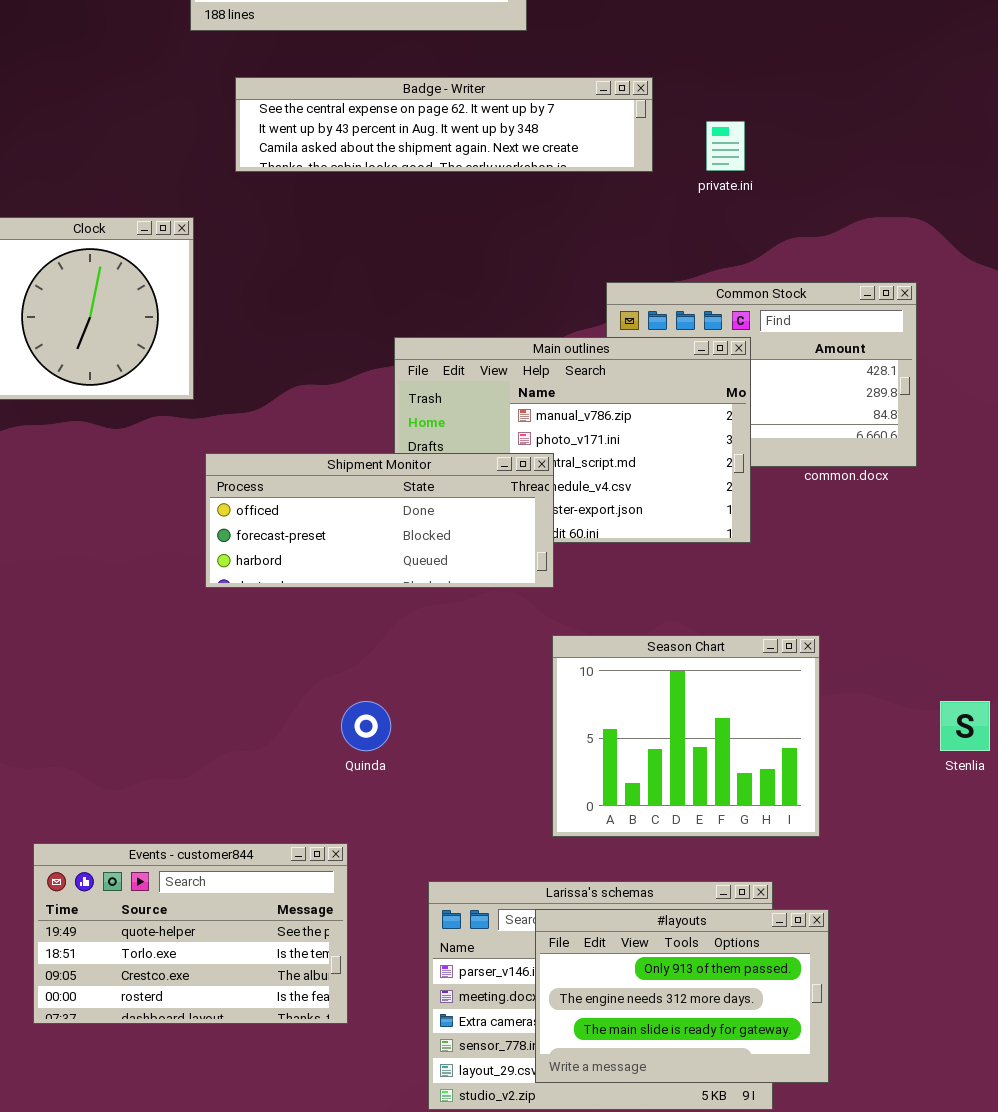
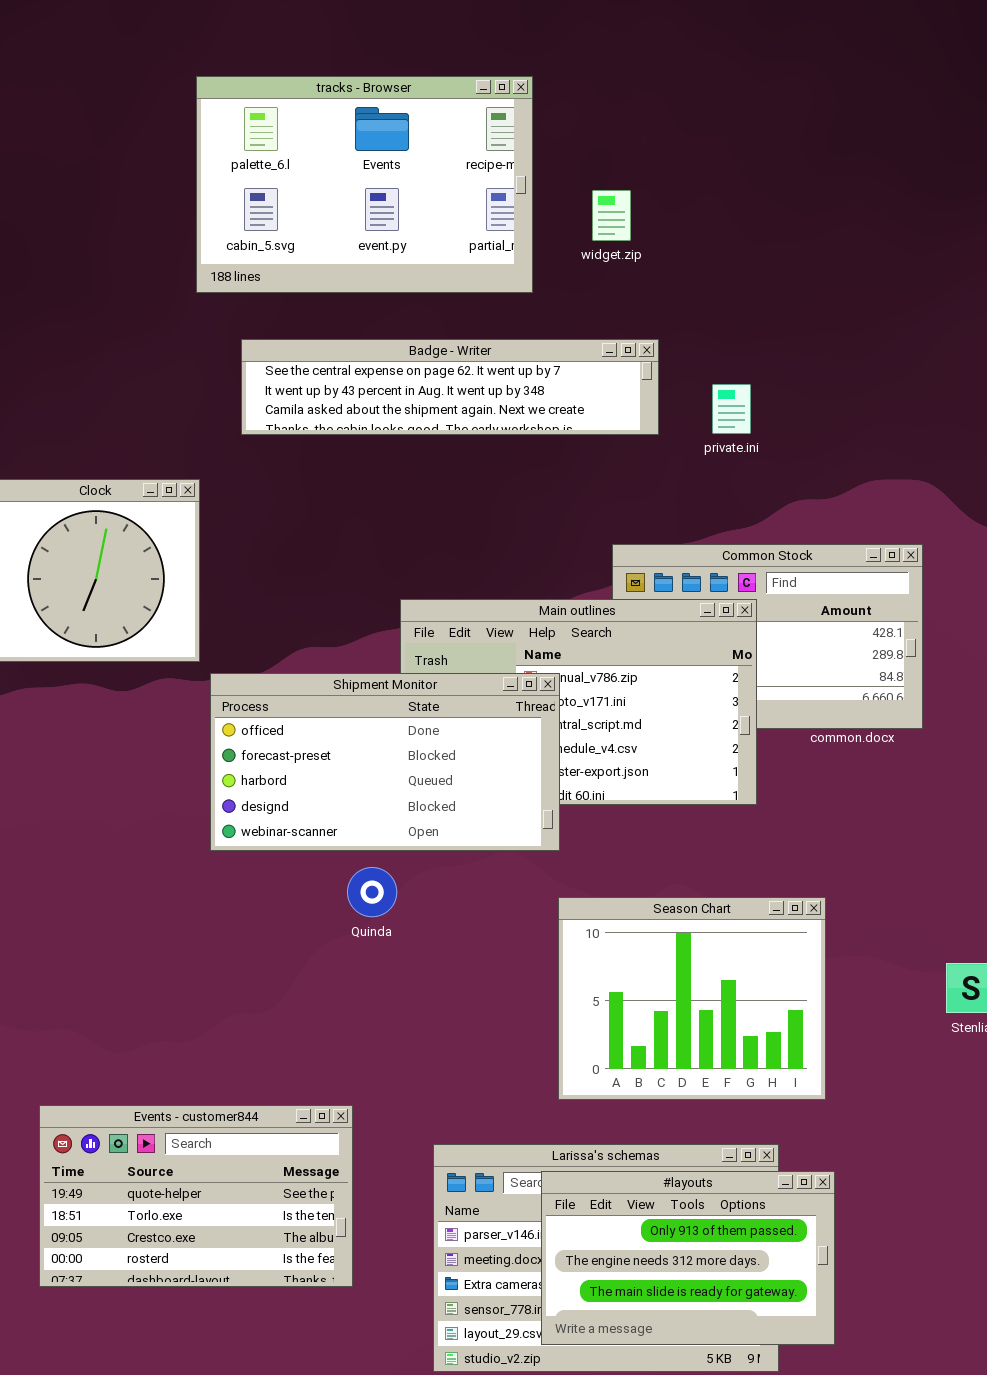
Shipment Monitor: [205,453,554,588] -> [210,673,560,851], resized
Quinda: [341,701,391,751] -> [347,867,397,917], moved

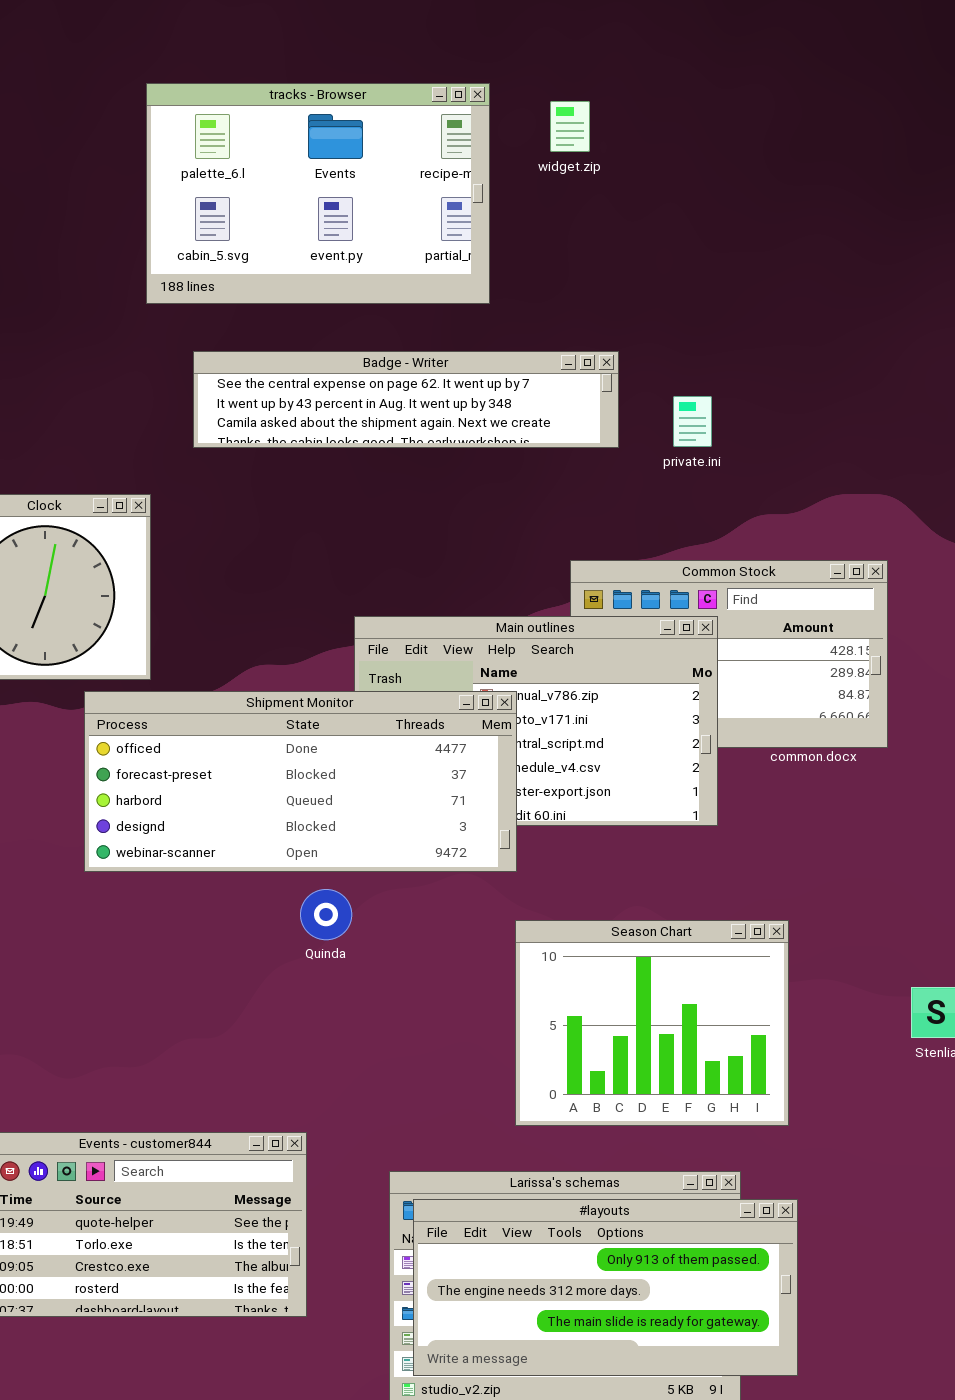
widget.zip: [592,190,631,241] -> [550,101,590,152], moved
Shipment Monitor: [210,673,560,851] -> [84,691,517,872], resized
#layouts: [541,1171,835,1345] -> [413,1199,798,1376], resized

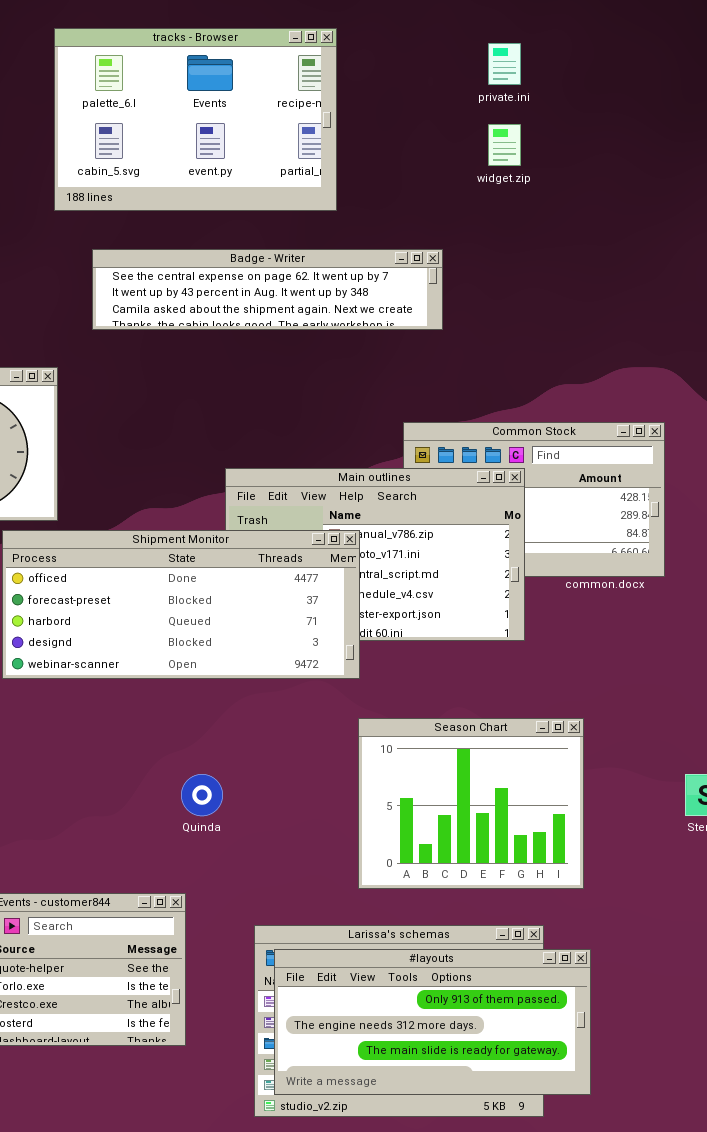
widget.zip: [550,101,590,152] -> [488,124,521,166], moved
private.ini: [673,396,712,447] -> [488,43,521,85], moved
Quinda: [300,889,352,940] -> [181,774,223,816], moved

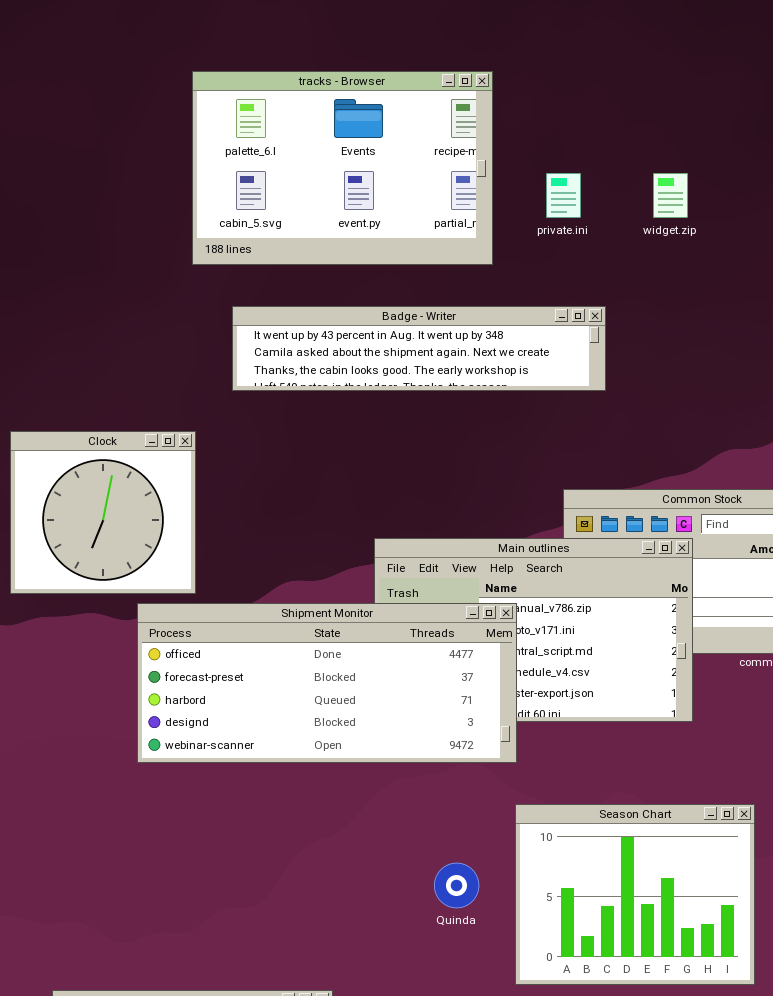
private.ini: [488,43,521,85] -> [546,173,581,218], moved
Badge - Writer: [92,249,443,330] -> [232,306,606,391], scrolled down 1 row
Quinda: [181,774,223,816] -> [434,863,479,908], moved

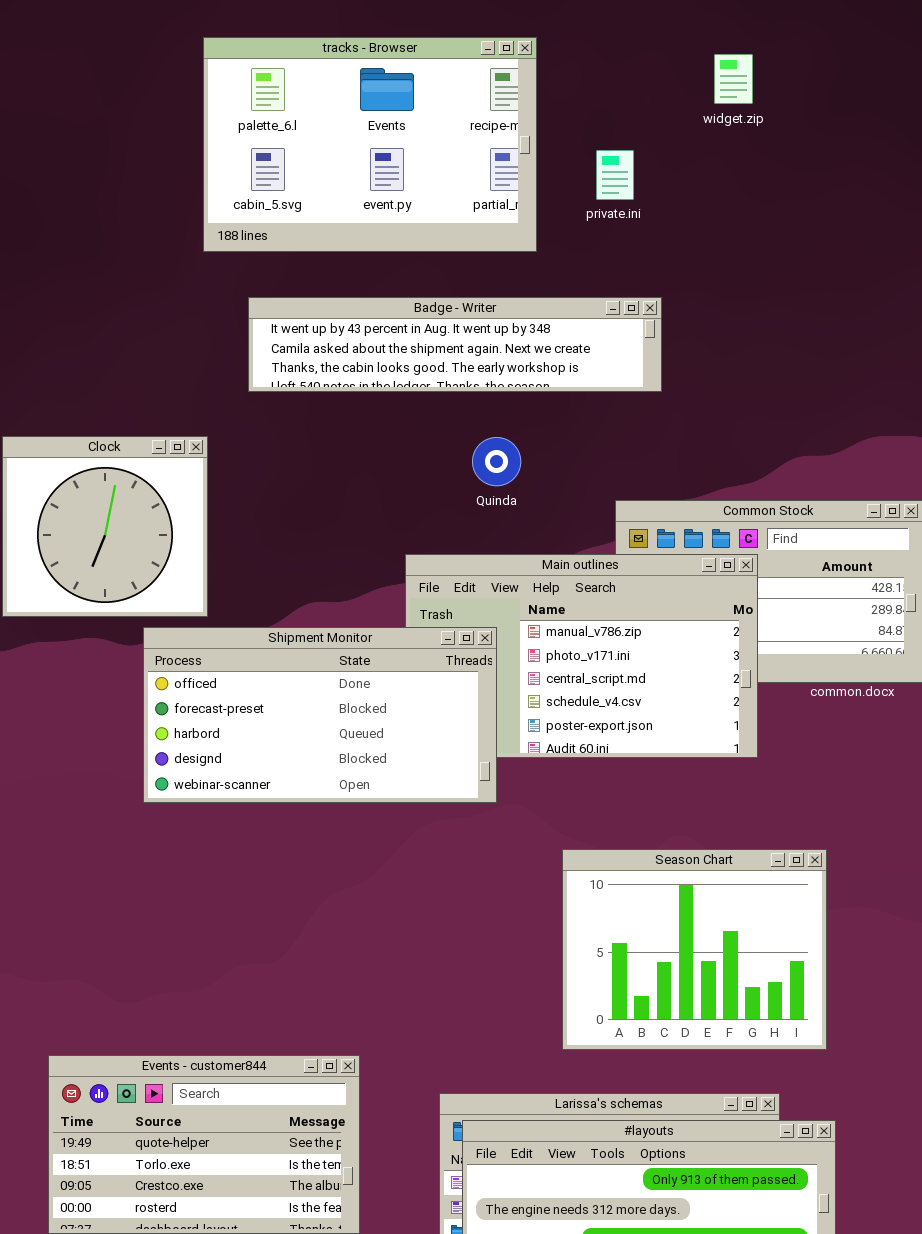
widget.zip: [653,173,688,218] -> [714,54,753,104], moved
Shipment Monitor: [137,603,517,763] -> [143,627,497,803], resized
Quinda: [434,863,479,908] -> [472,437,521,486], moved

